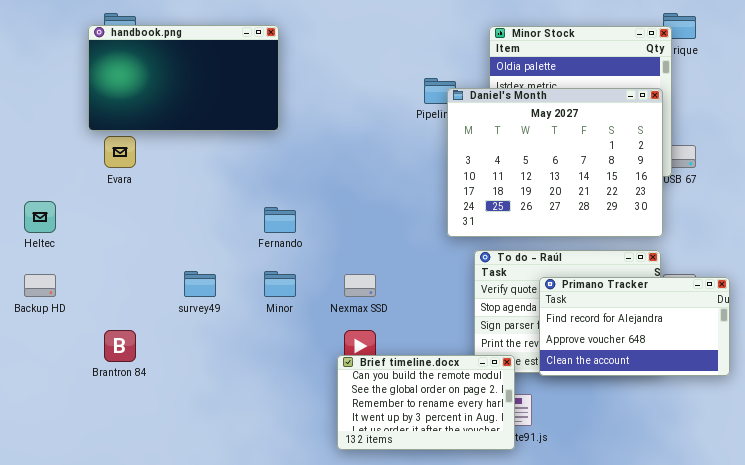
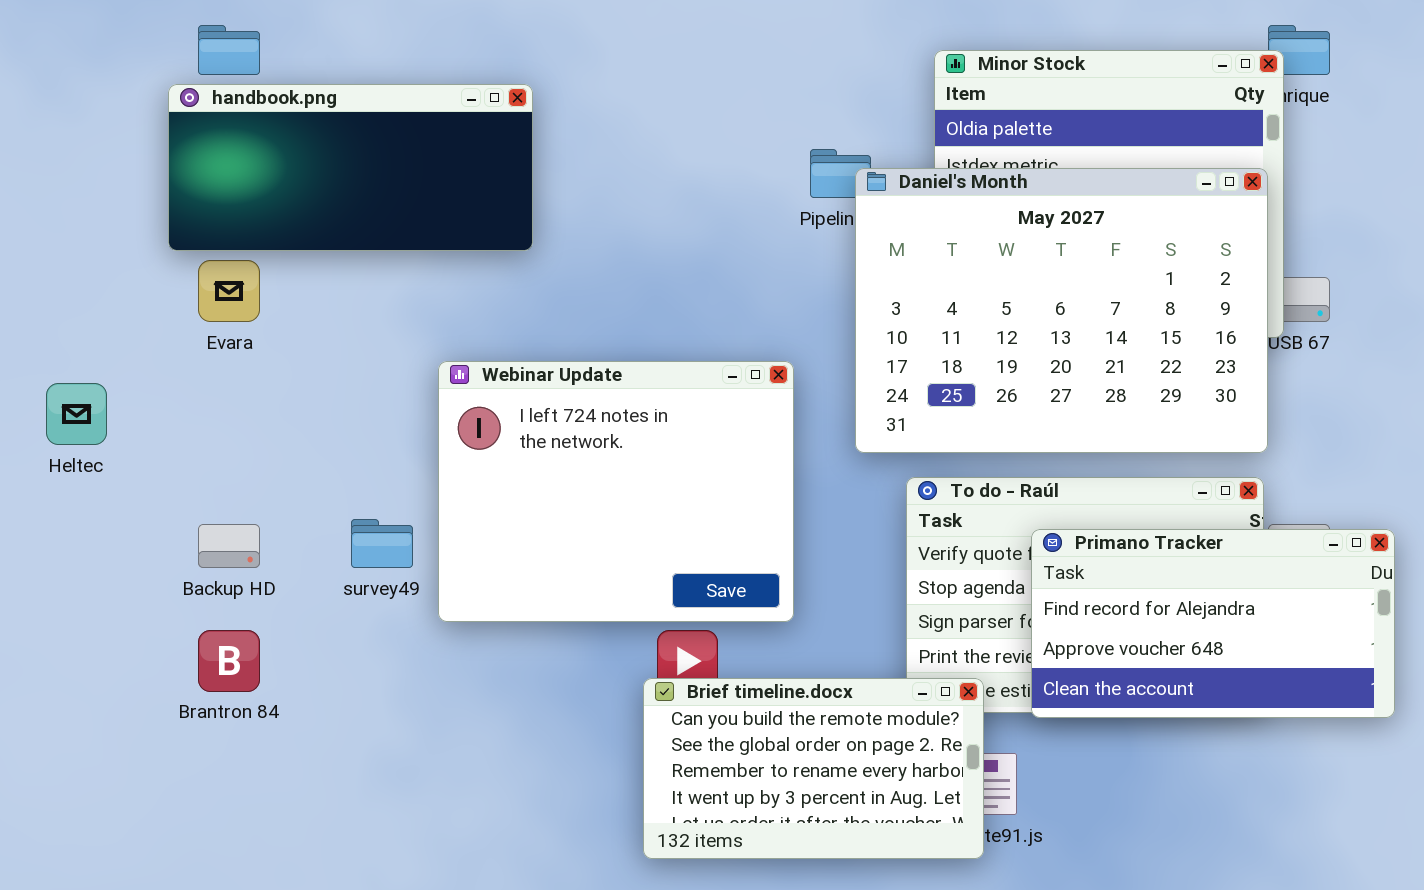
handbook.png: [88,25,279,131] -> [168,84,533,251], resized
Webinar Update: none -> [438,361,794,622], opened
Backup HD: [24,274,56,297] -> [198,524,260,568], moved

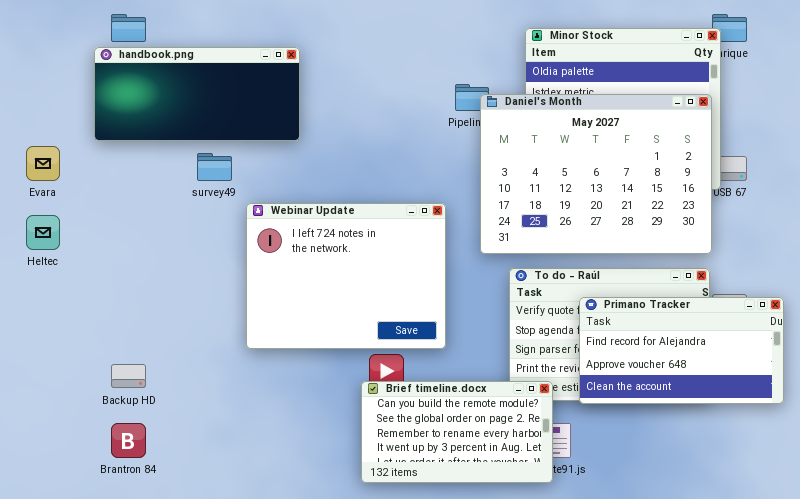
Evara: [198,260,260,322] -> [26,146,60,181], moved
survey49: [351,519,413,568] -> [197,153,232,181], moved
Backup HD: [198,524,260,568] -> [111,364,146,388], moved
Brantron 84: [198,630,260,692] -> [111,423,146,458], moved

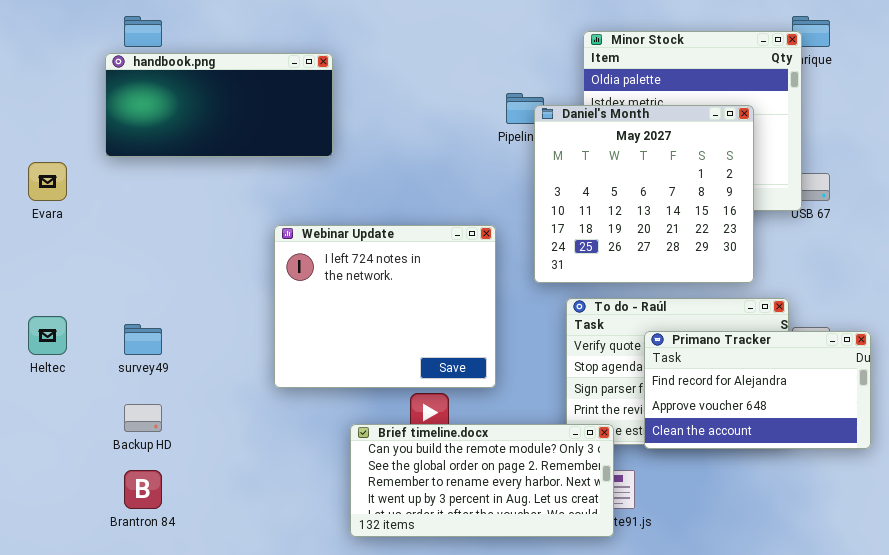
Daniel's Month: [480,94,712,254] -> [534,105,754,283], resized
survey49: [197,153,232,181] -> [124,324,162,355], moved
Heltec: [26,215,60,250] -> [28,316,67,355], moved
Brief timeline.docx: [361,381,553,483] -> [350,424,614,537], resized

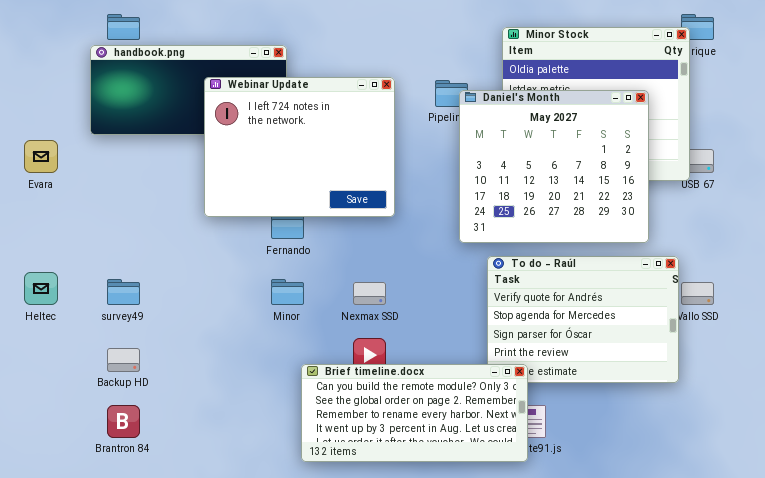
Webinar Update: [274,225,496,388] -> [204,77,395,217], moved
Primano Tracker: [644,331,871,449] -> none, closed

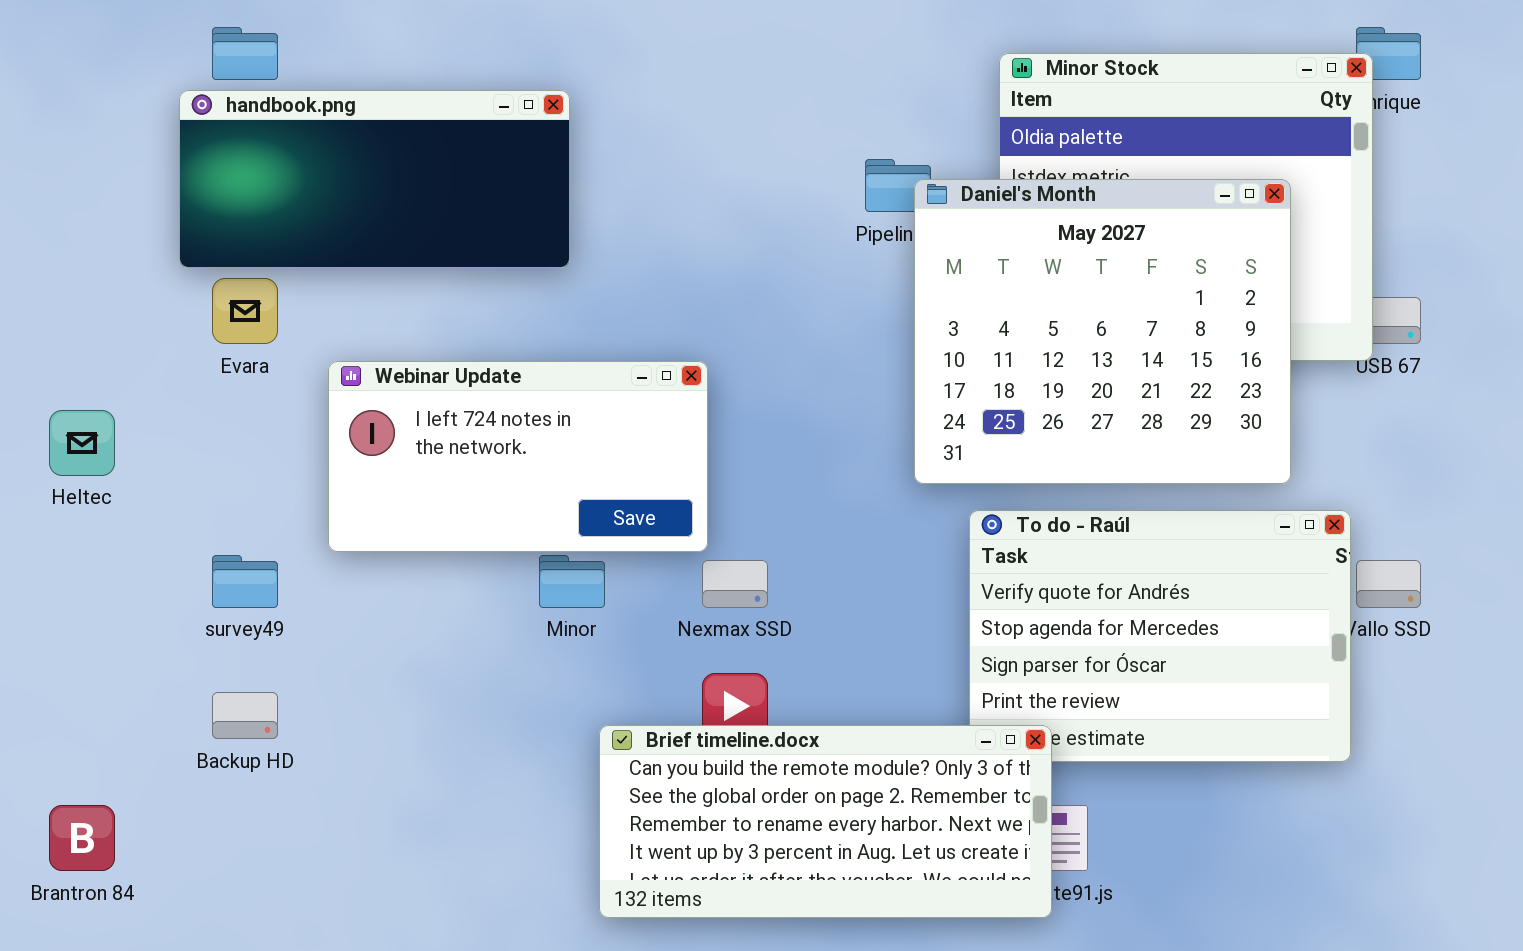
Webinar Update: [204,77,395,217] -> [328,361,708,552], moved, resized
Evara: [24,140,58,173] -> [212,278,278,344], moved
Heltec: [24,272,58,305] -> [49,410,115,476], moved
Brantron 84: [107,405,140,438] -> [49,805,115,871], moved

